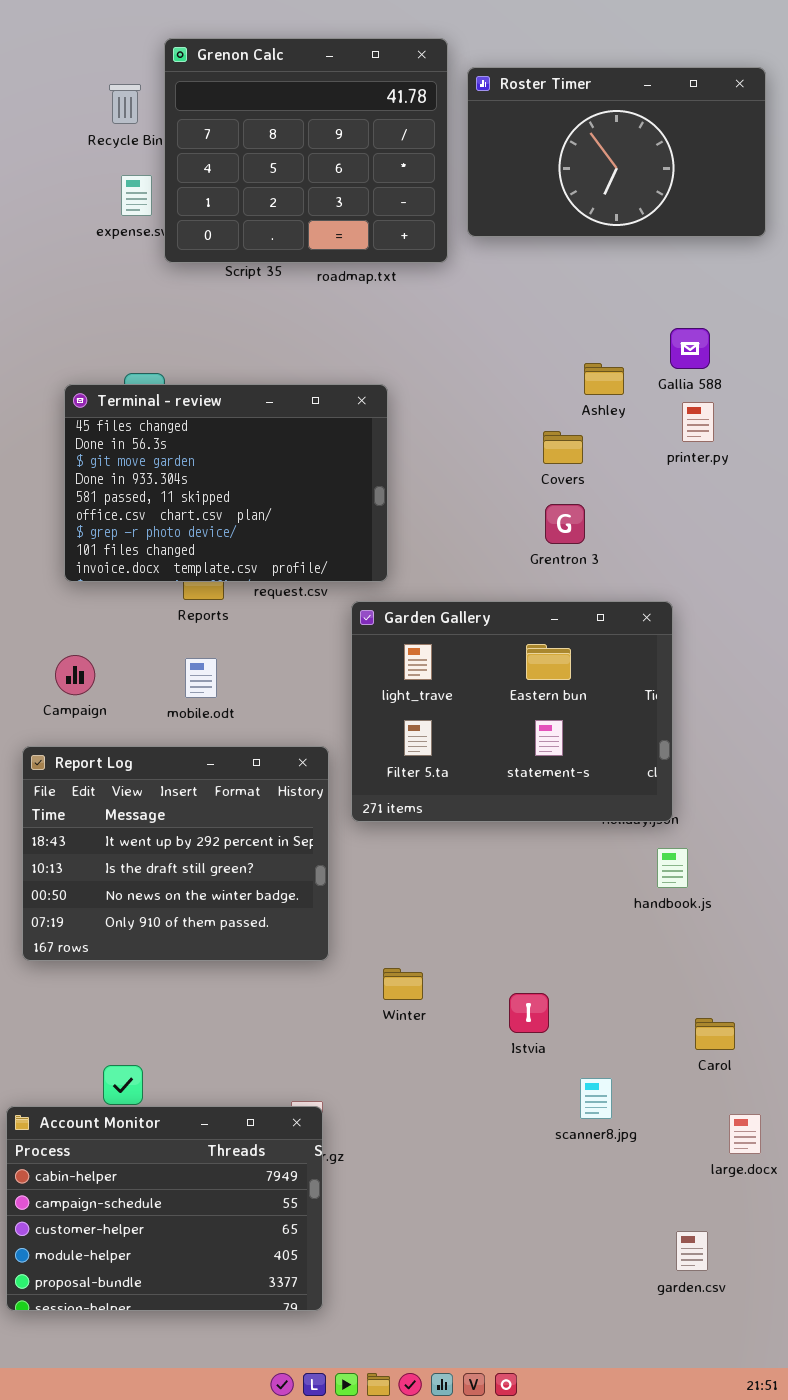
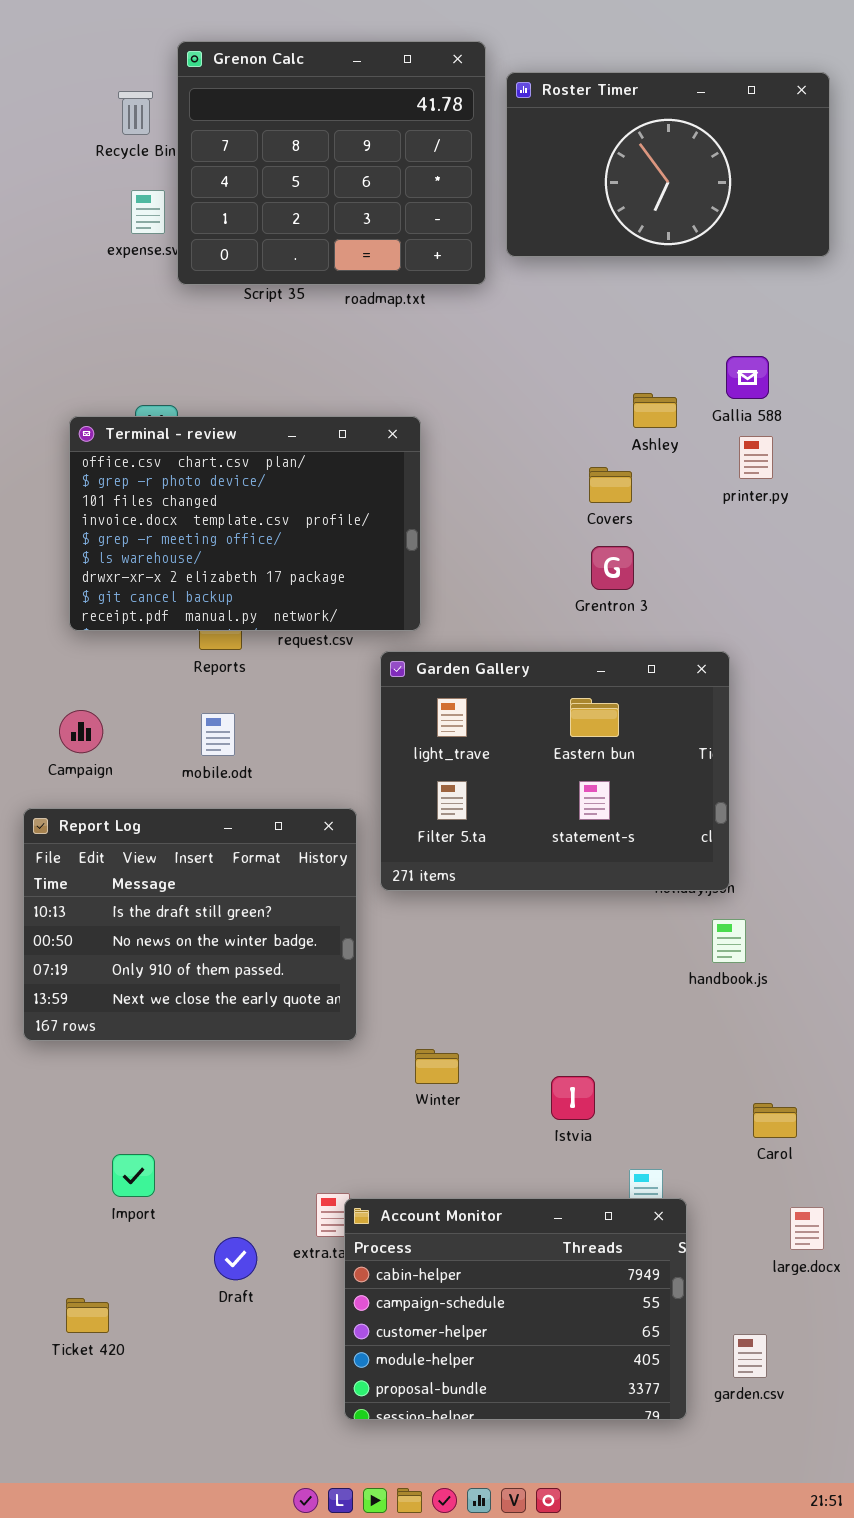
Terminal - review: [64,384,388,582] -> [69,416,421,631], scrolled down 5 rows
Report Log: [22,746,329,961] -> [23,808,357,1041], scrolled down 1 row
Account Monitor: [6,1106,323,1311] -> [344,1198,687,1420], moved

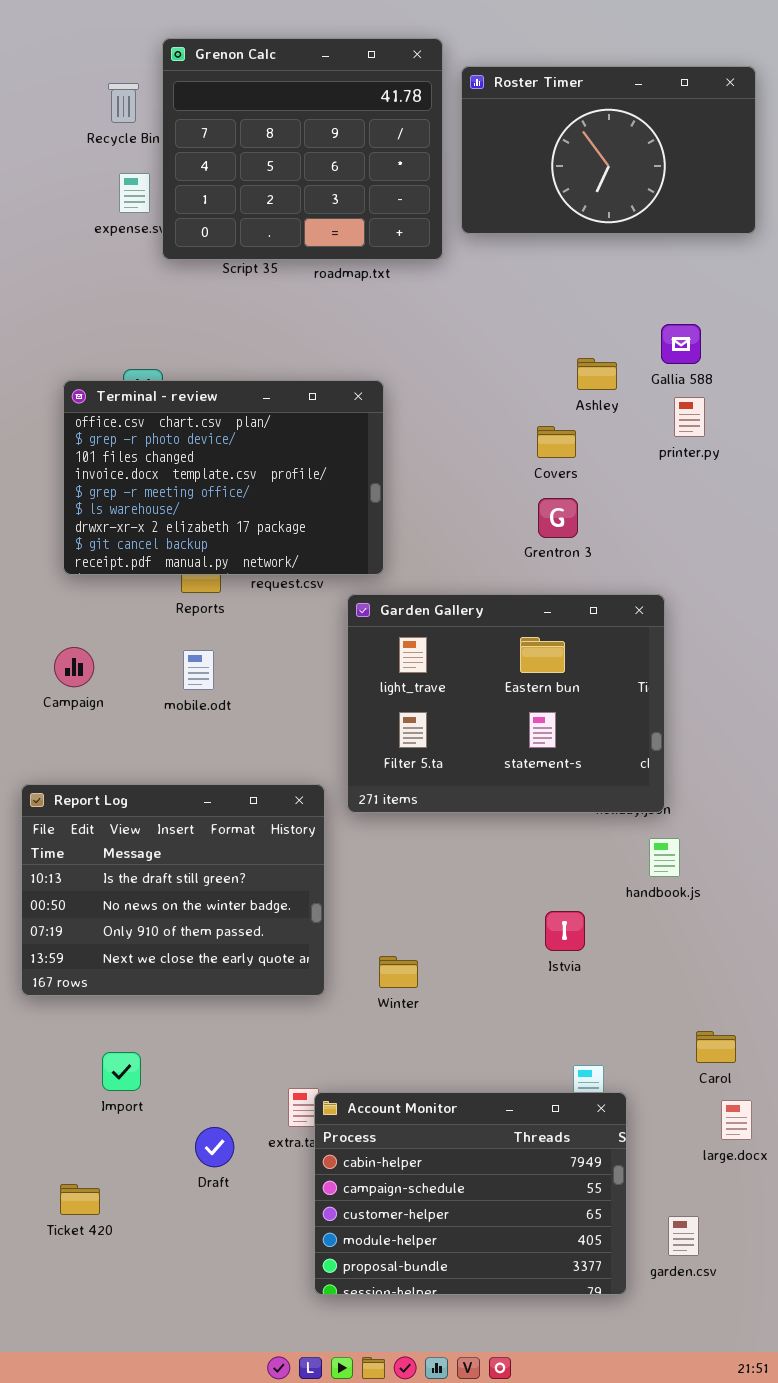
Report Log: [23,808,357,1041] -> [21,784,325,996], moved
Istvia: [551,1076,595,1120] -> [545,911,585,951], moved
Carol: [753,1103,797,1138] -> [696,1031,736,1063], moved

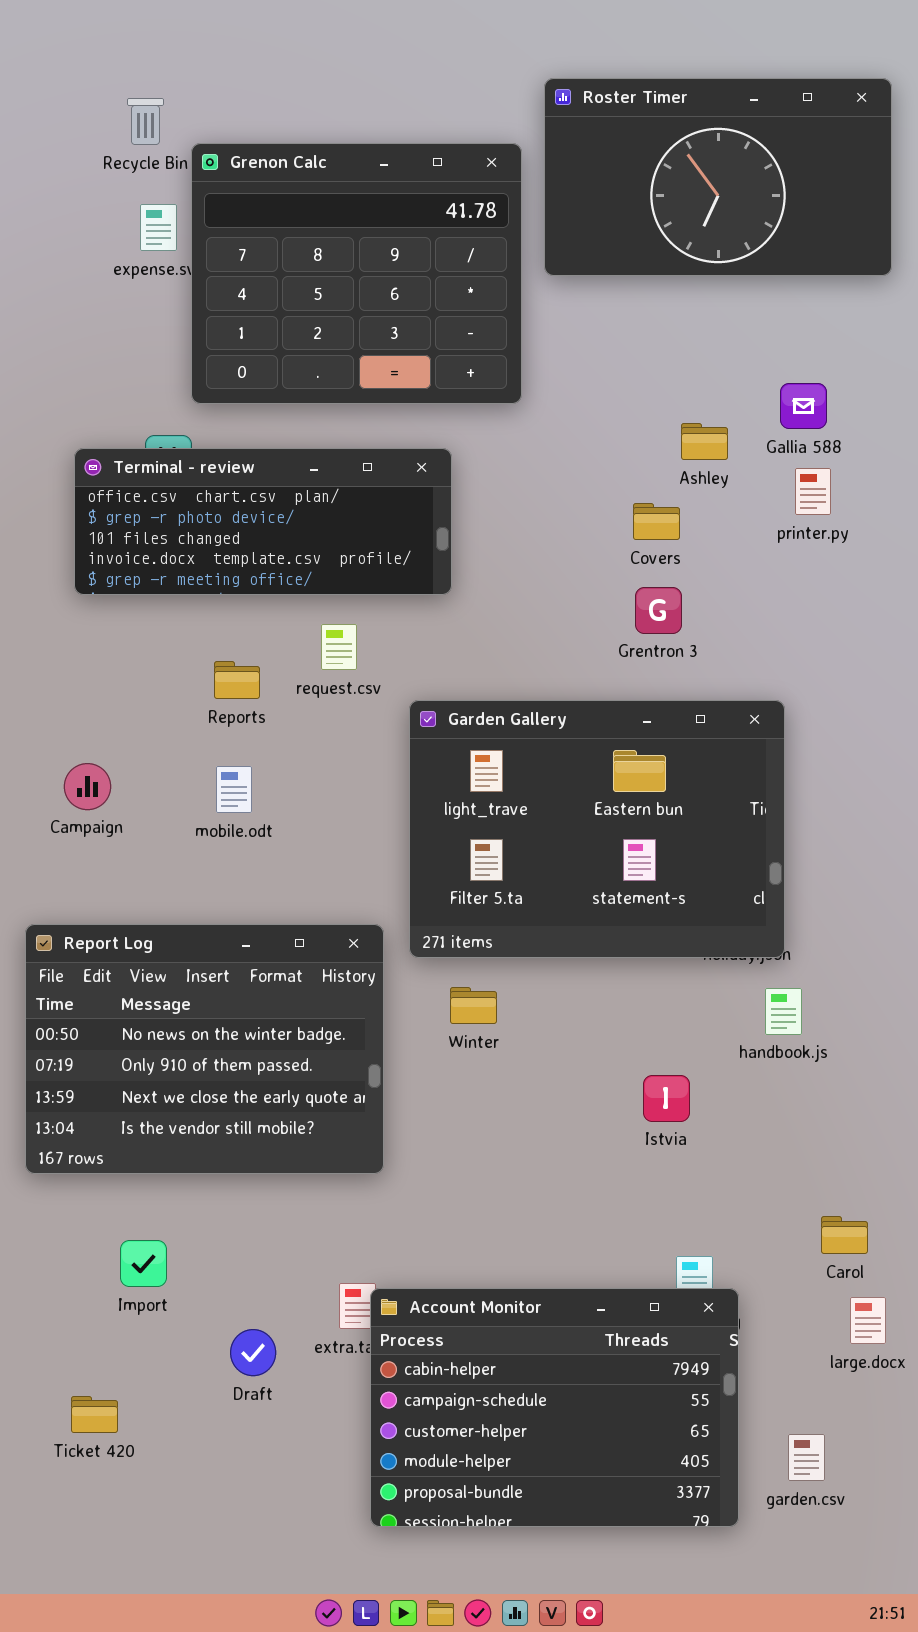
Grenon Calc: [162,38,443,260] -> [191,143,522,404], moved
Terminal - review: [63,380,384,575] -> [74,448,452,595], resized
Report Log: [21,784,325,996] -> [25,924,384,1174], scrolled down 1 row
Winter: [379,956,418,988] -> [450,987,497,1024], moved

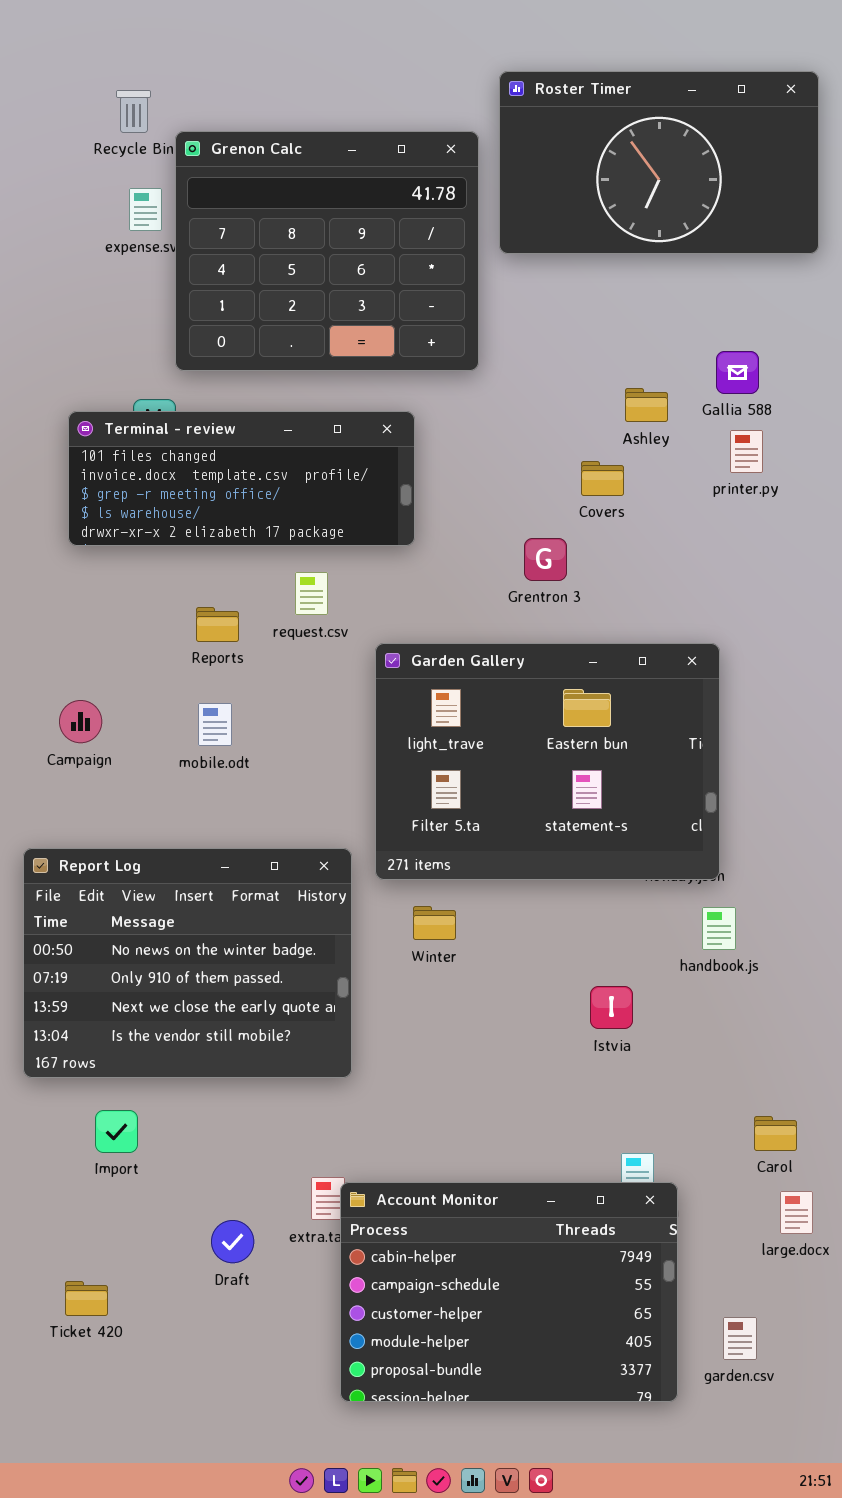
Terminal - review: [74,448,452,595] -> [68,411,415,546], scrolled down 2 rows
Grentron 3: [635,587,682,634] -> [524,538,567,581], moved
Import: [120,1240,167,1287] -> [95,1110,138,1153], moved

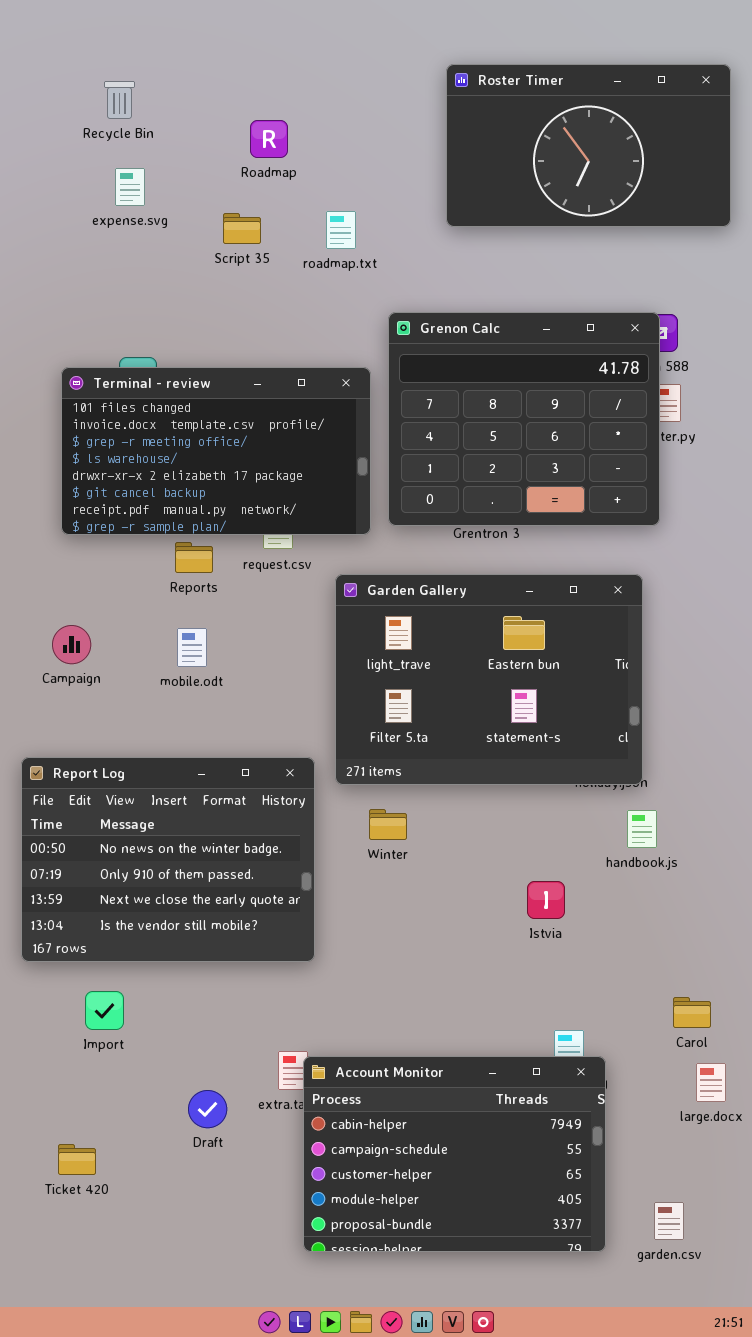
Grenon Calc: [175,131,479,371] -> [388,312,660,526], moved
Terminal - review: [68,411,415,546] -> [61,367,371,535], resized
garden.csv: [723,1317,757,1360] -> [654,1202,684,1240], moved

